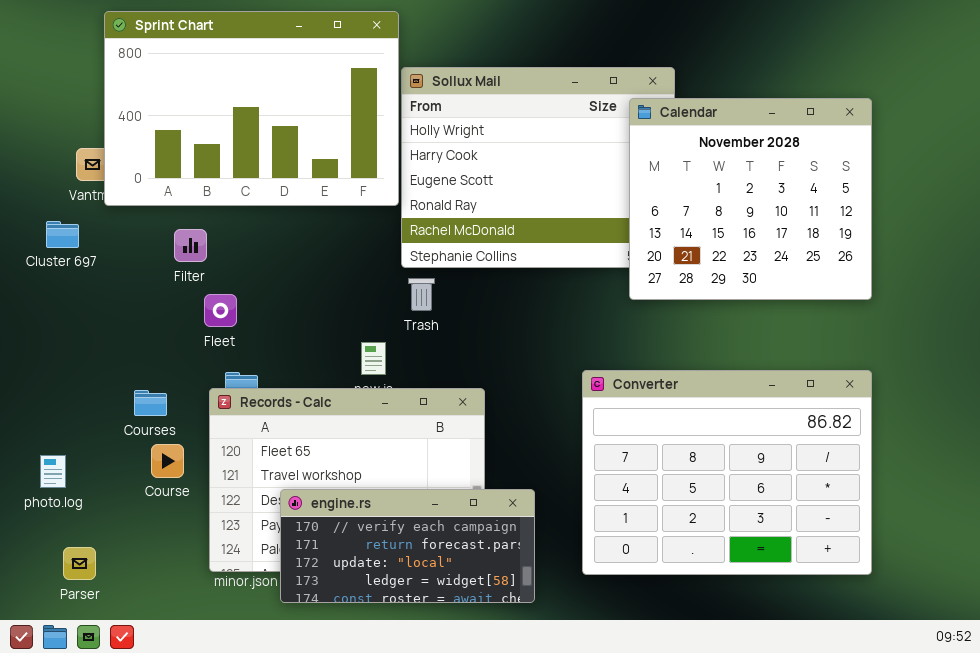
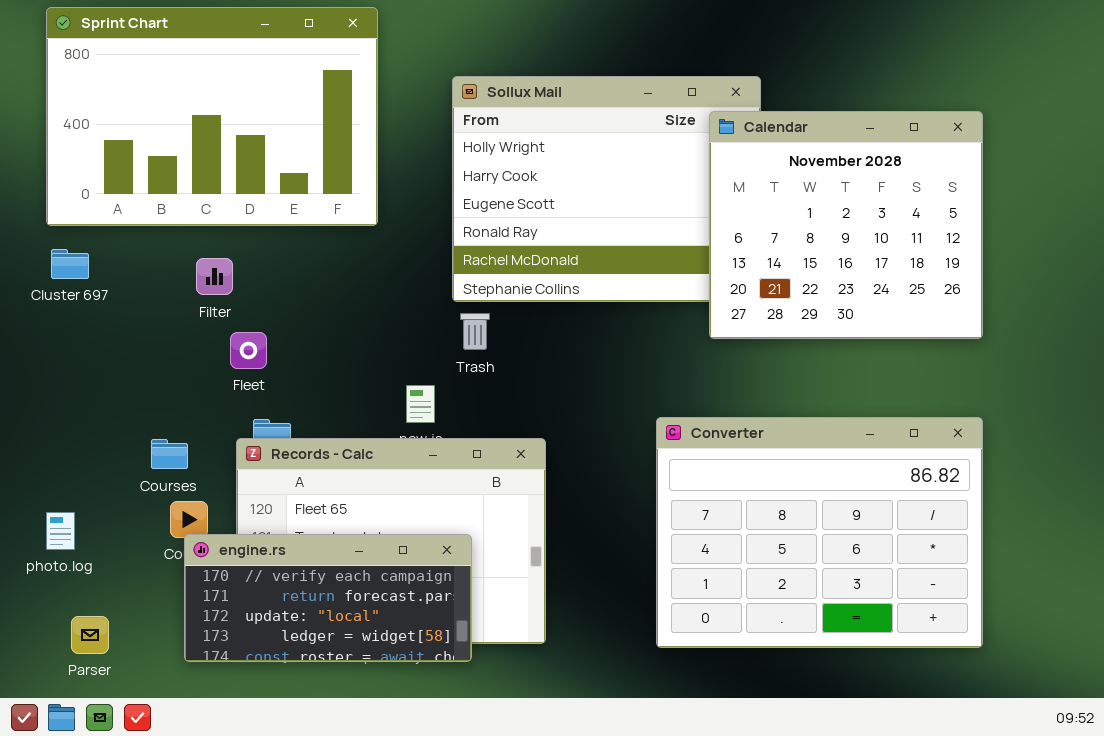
Sprint Chart: [104,11,399,206] -> [46,7,378,226], moved
engine.rs: [280,489,535,603] -> [184,534,472,662], moved

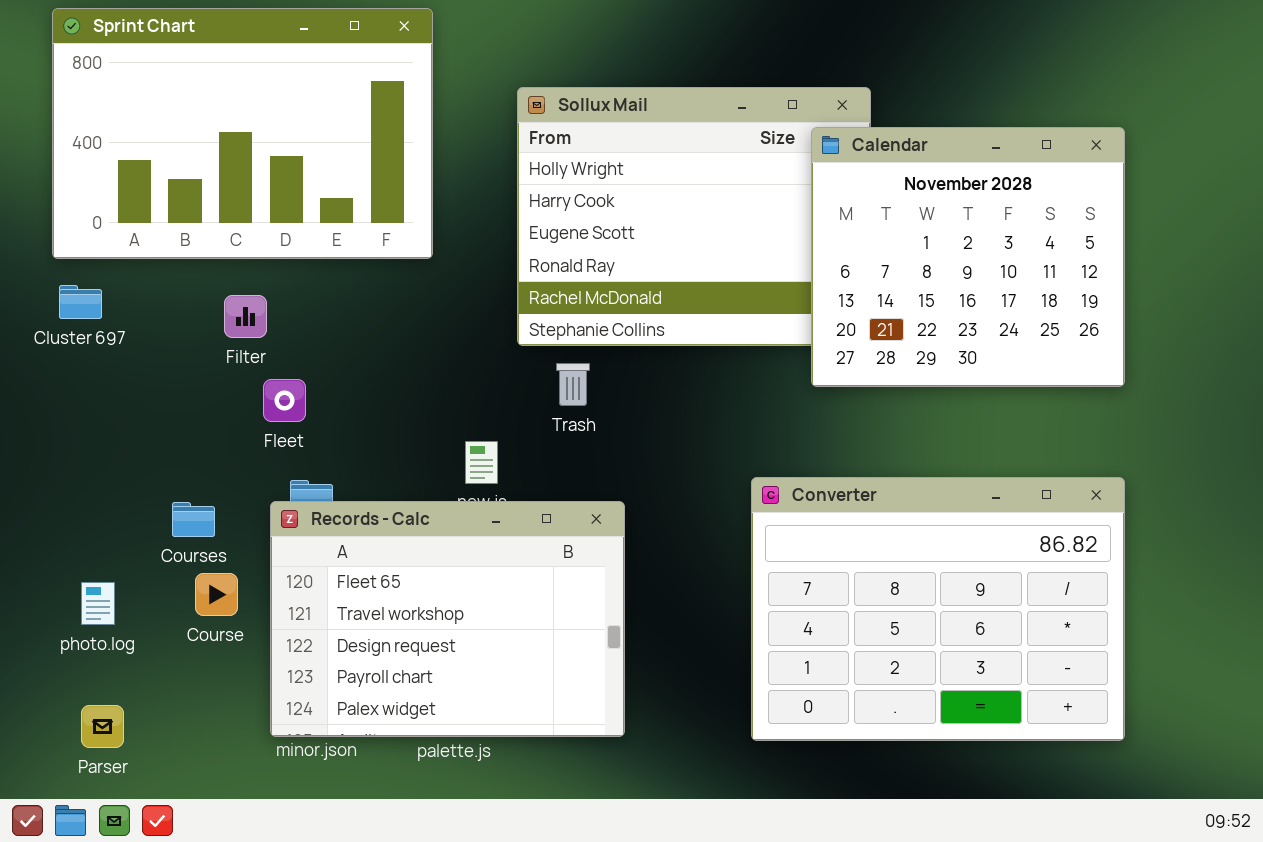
Trash: [460,313,490,350] -> [556,363,590,406], moved
photo.log: [46,512,75,550] -> [81,582,115,625], moved
engine.rs: [184,534,472,662] -> none, closed

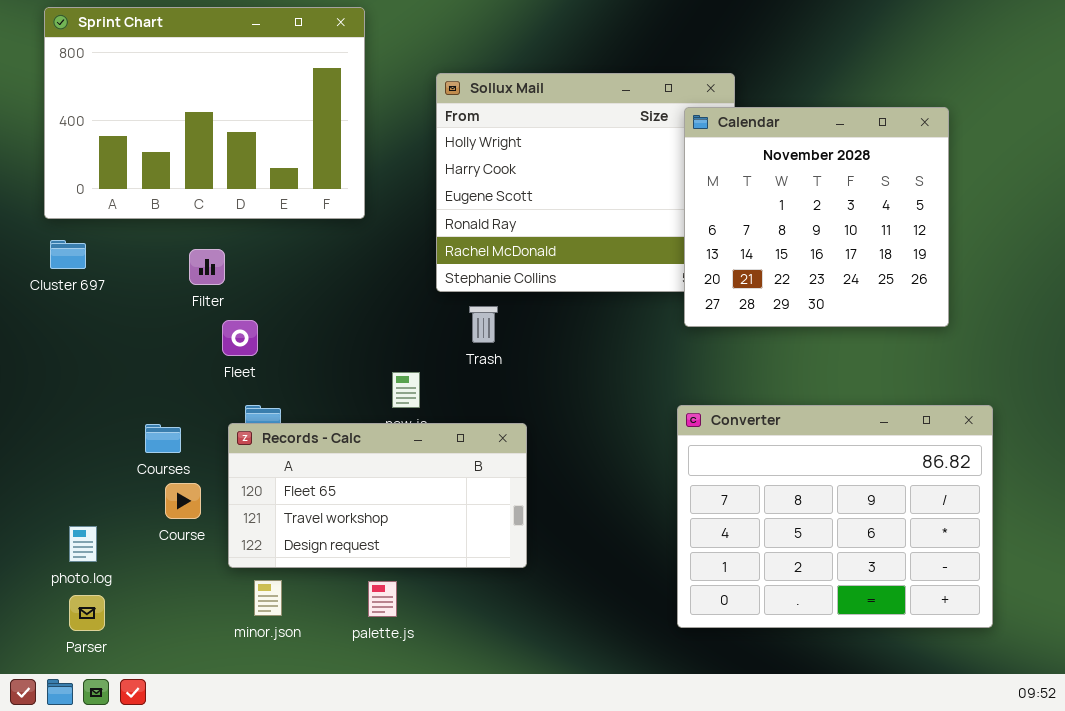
Converter: [751,477,1125,741] -> [677,405,993,628], moved
Records - Calc: [270,501,625,737] -> [228,423,527,568], resized
photo.log: [81,582,115,625] -> [69,526,97,562], moved

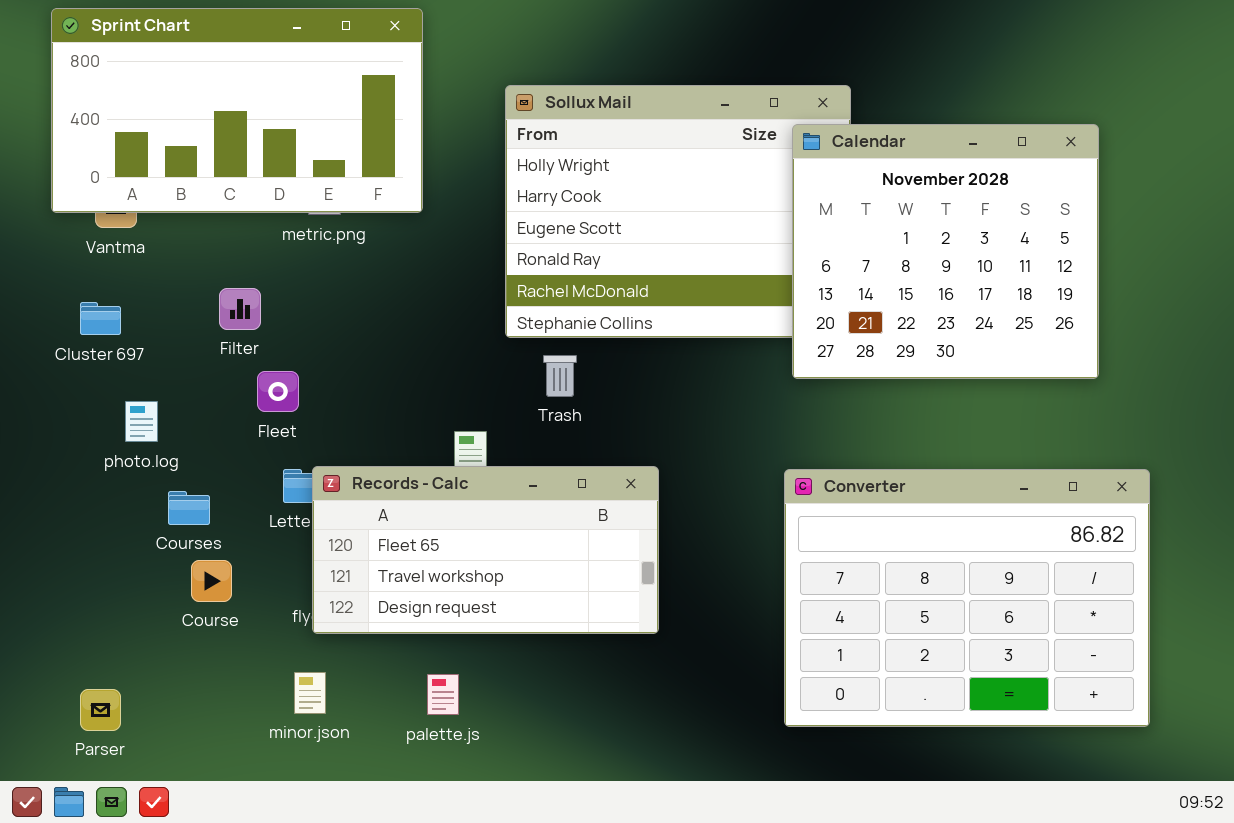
Sprint Chart: [44,7,365,219] -> [51,8,423,213], resized
Cluster 697: [50,240,86,269] -> [80,302,121,335], moved
Records - Calc: [228,423,527,568] -> [312,466,659,634], moved
photo.log: [69,526,97,562] -> [125,401,158,442], moved

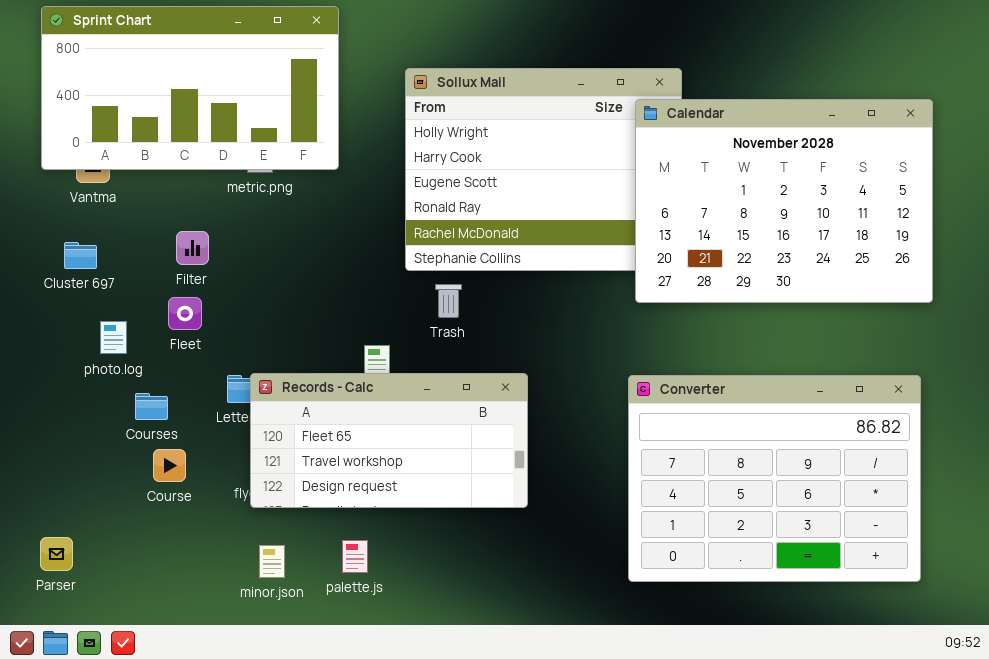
Calendar: [792,124,1099,379] -> [635,99,933,303], resized
Fleet: [257,371,299,412] -> [168,297,202,330], moved
minor.json: [294,672,326,714] -> [259,545,285,578], moved
Parser: [80,689,121,731] -> [40,537,73,571], moved

